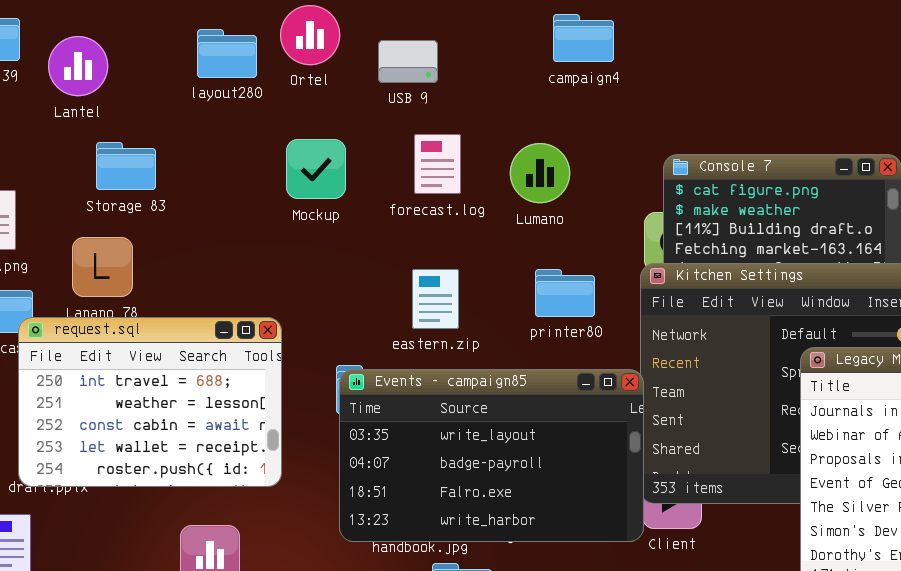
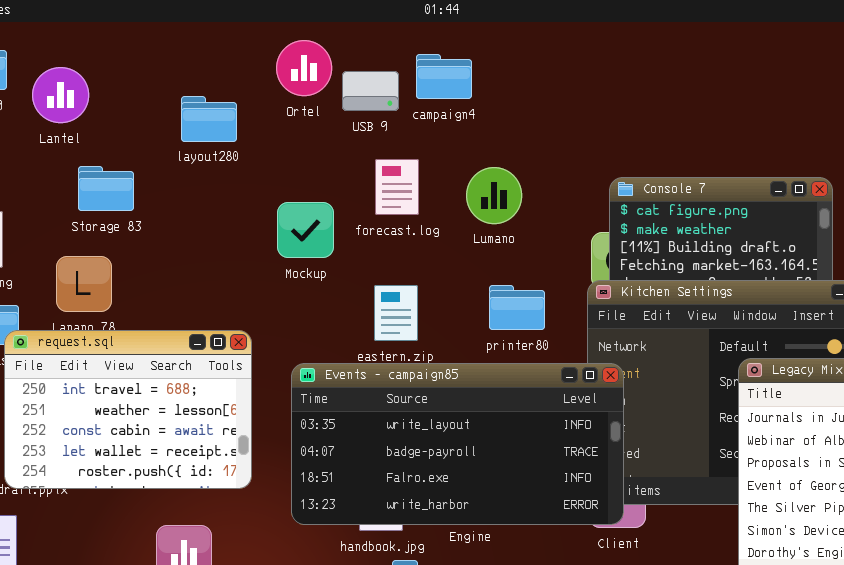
Ortel: [280,5,340,65] -> [276,40,332,96], moved
campaign4: [553,14,614,62] -> [416,54,472,99], moved
layout280: [197,29,257,78] -> [181,96,237,142], moved
Mockup: [286,139,346,199] -> [277,202,334,258], moved
Events - campaign85: [339,369,644,542] -> [291,363,624,525], moved, resized

